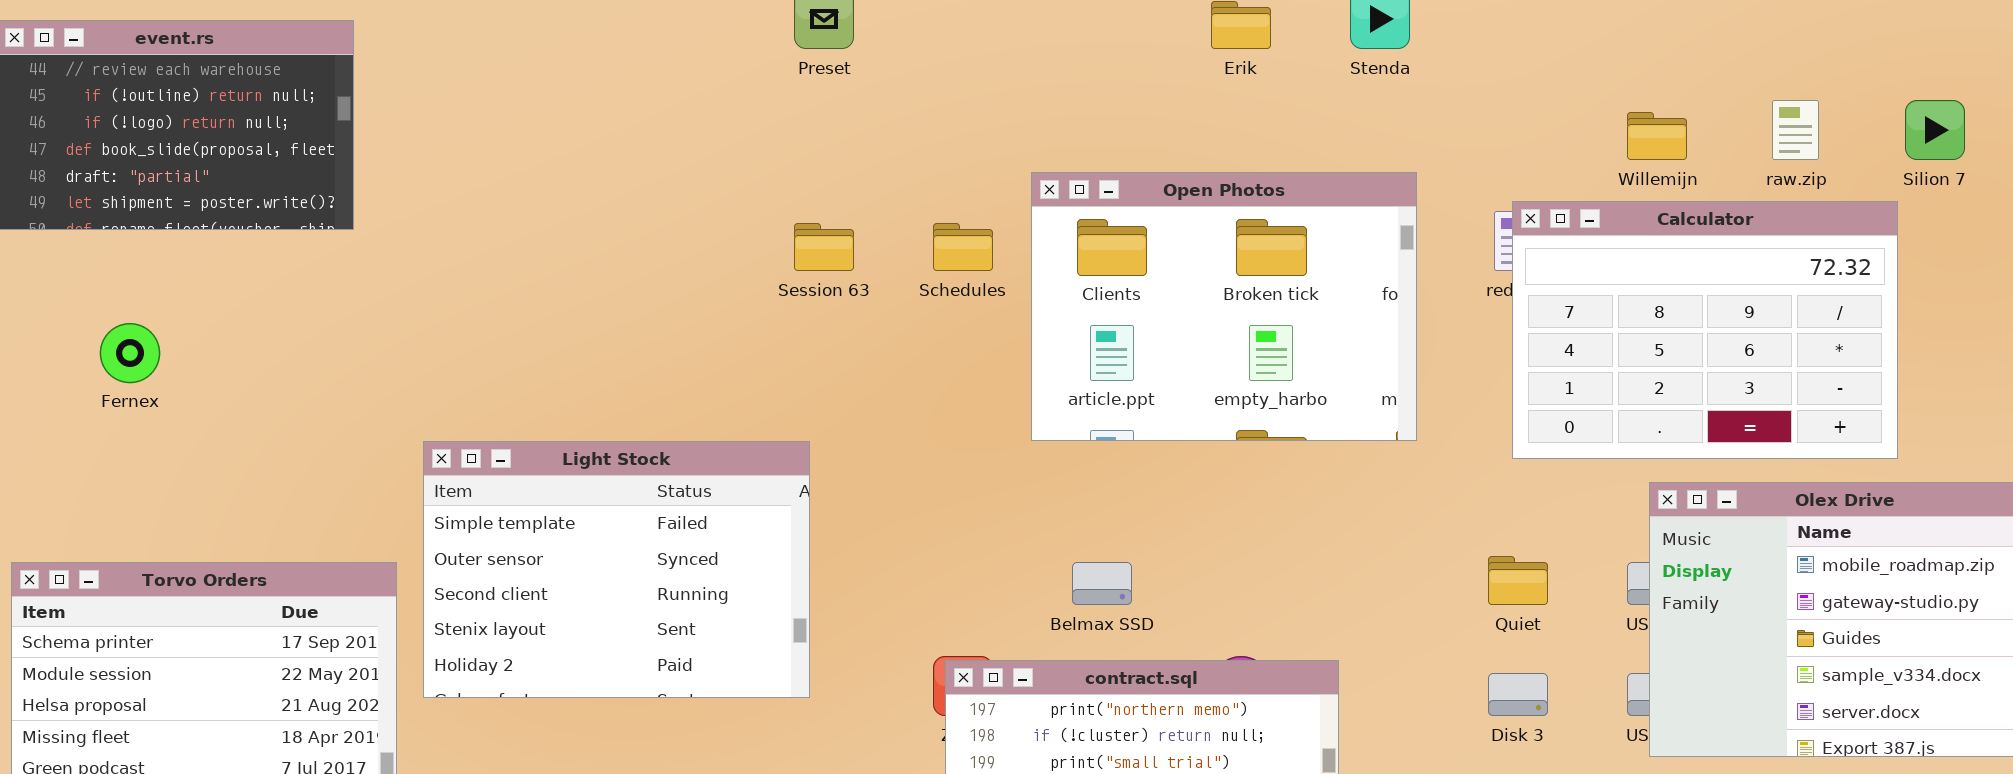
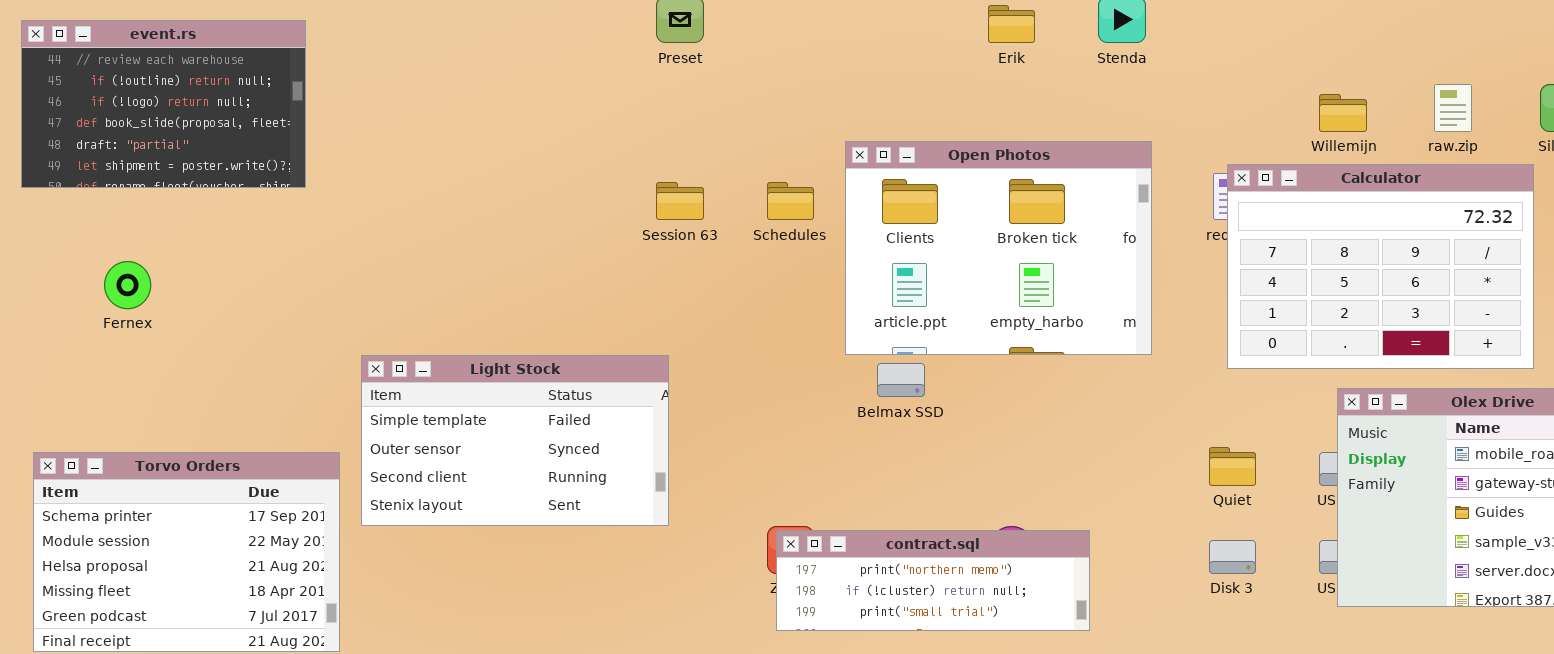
Light Stock: [423,441,810,698] -> [361,355,669,526], resized
Belmax SSD: [1072,562,1132,605] -> [877,363,925,397], moved

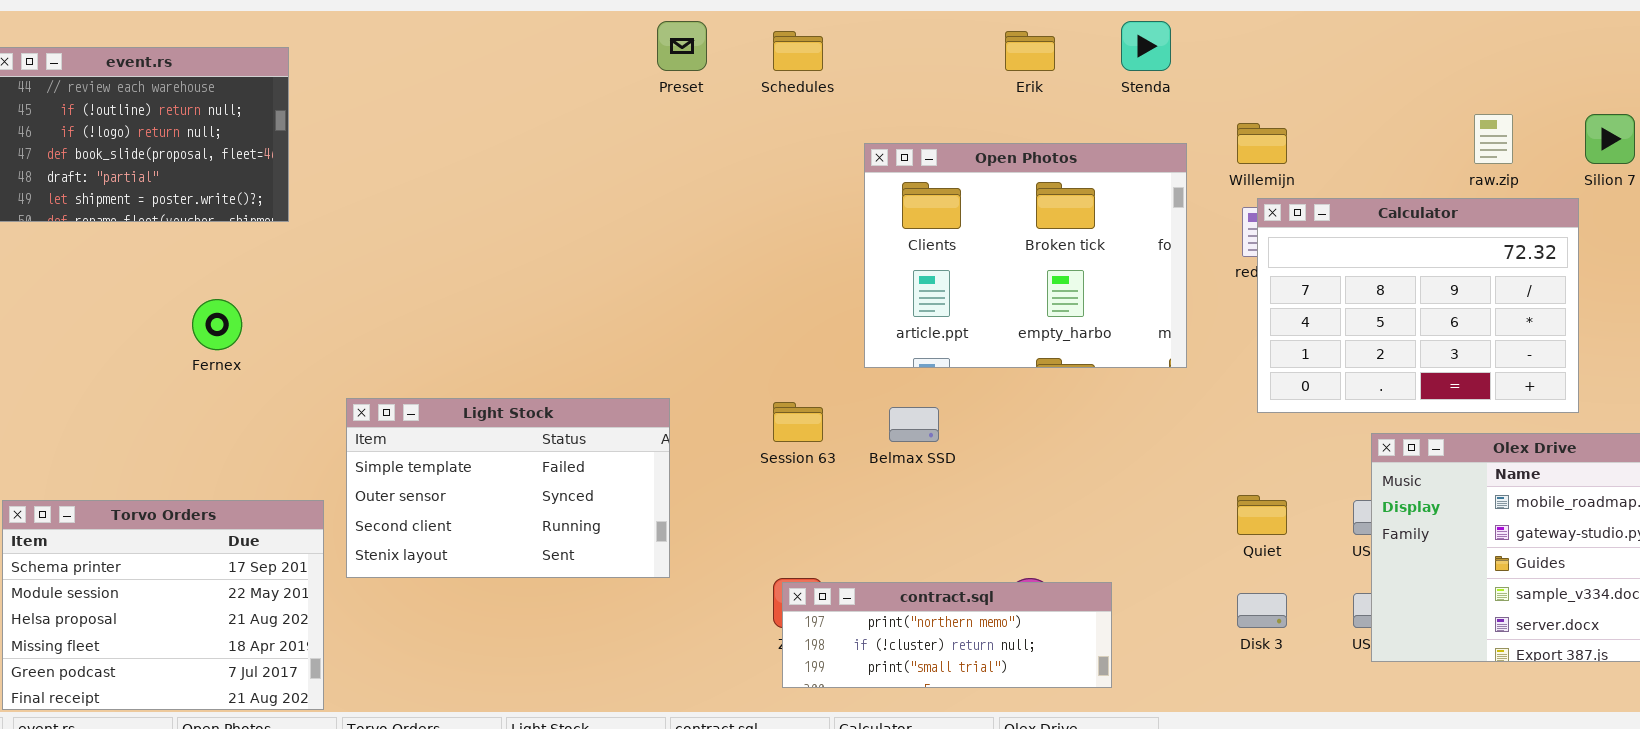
Willemijn: [1319,94,1367,132] -> [1237,123,1287,164], moved
Open Photos: [845,141,1152,355] -> [864,143,1187,368], moved
Session 63: [656,182,704,220] -> [773,402,823,442], moved
Schedules: [767,182,814,220] -> [773,31,823,71], moved
Fernex: [104,261,151,309] -> [192,299,242,350], moved

